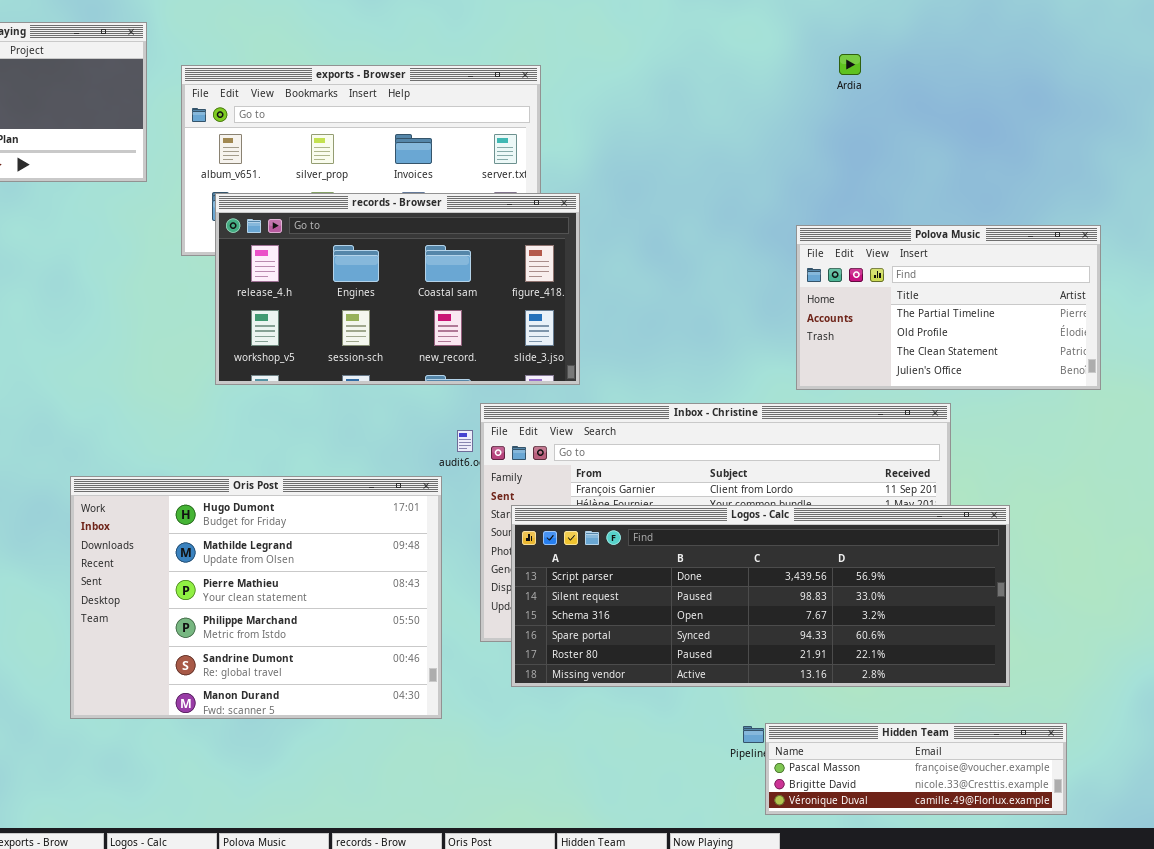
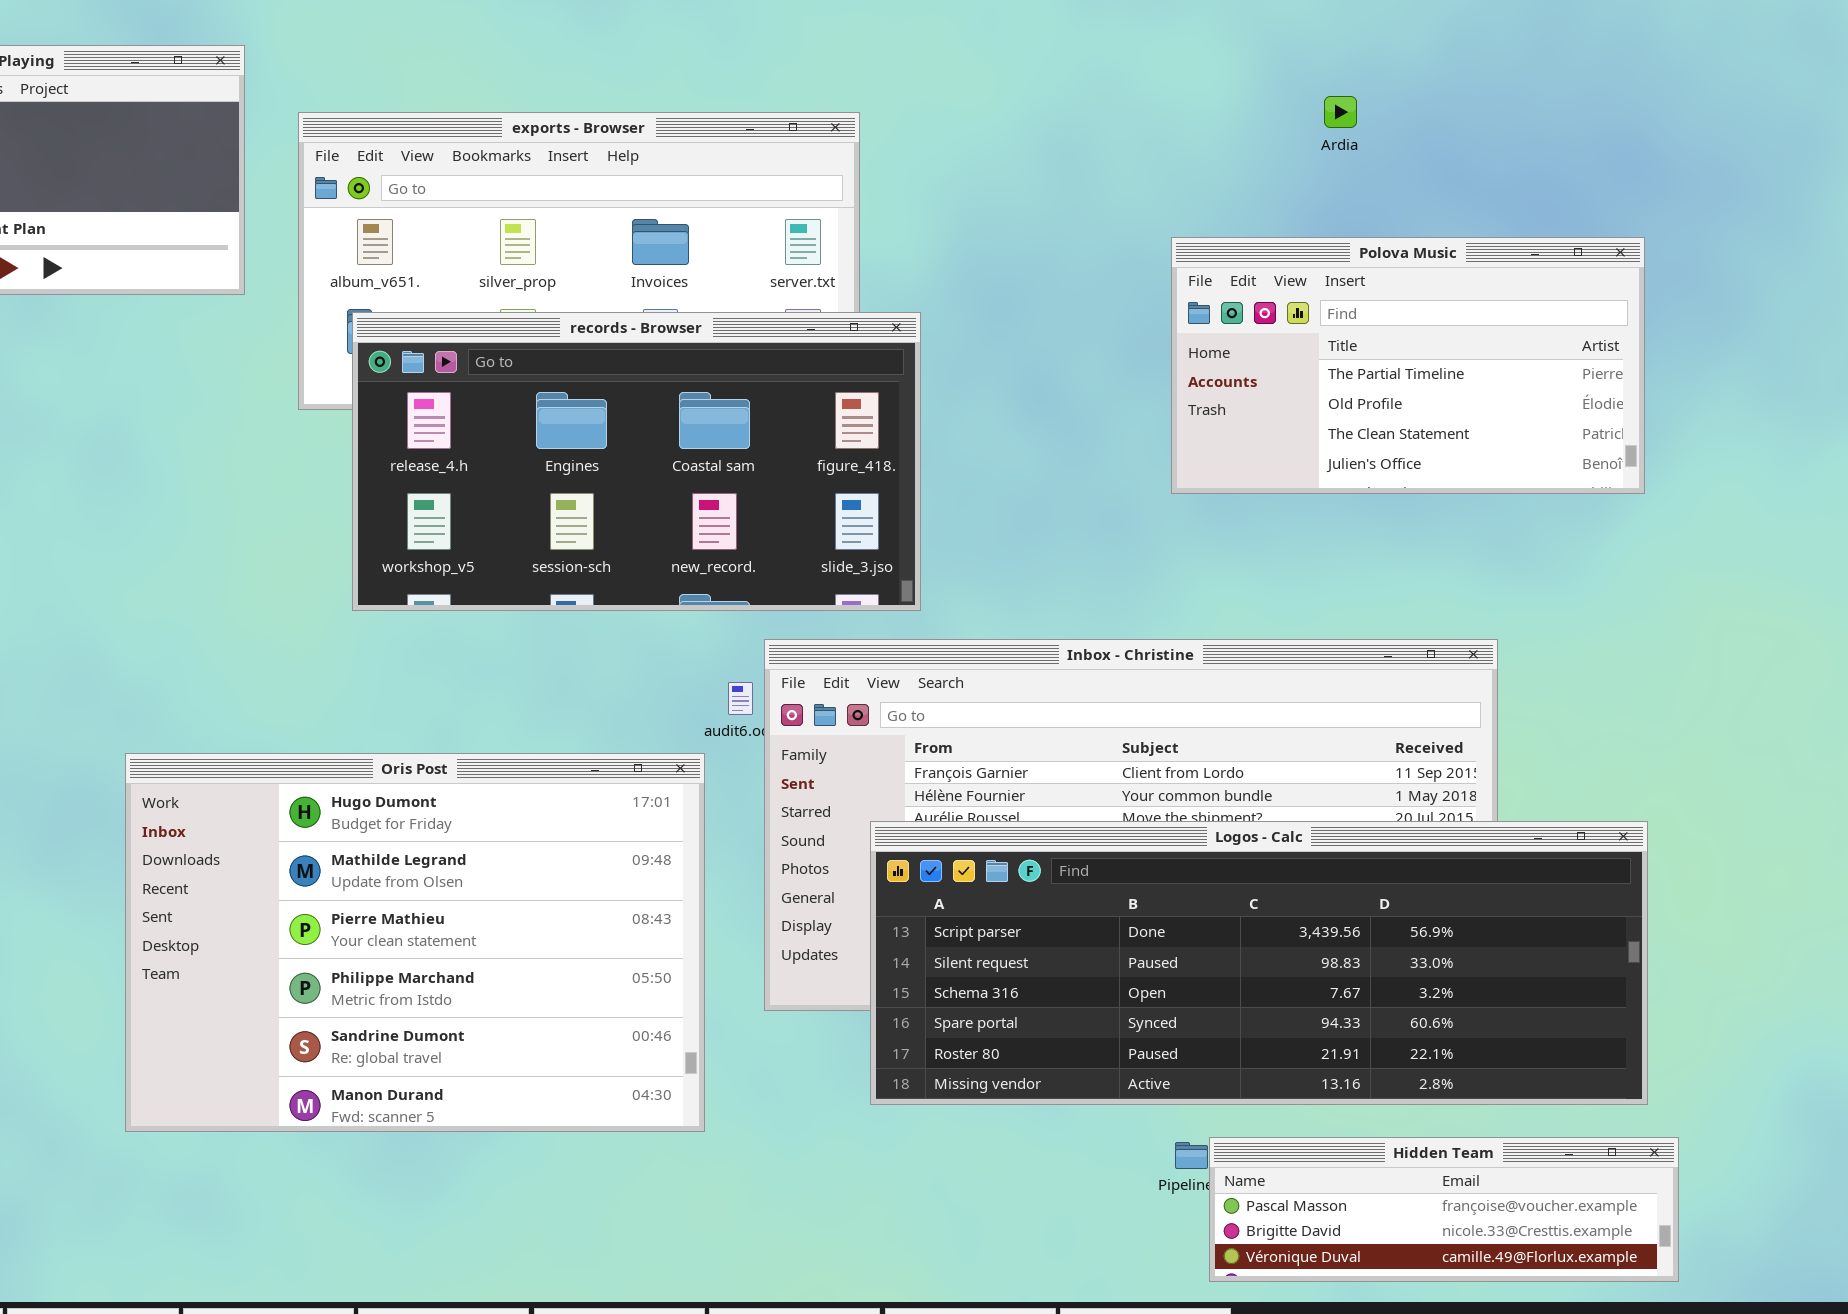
Polova Music: [796,225,1101,390] -> [1171,237,1645,494], moved
Logos - Calc: [511,505,1010,687] -> [870,821,1648,1105], moved

